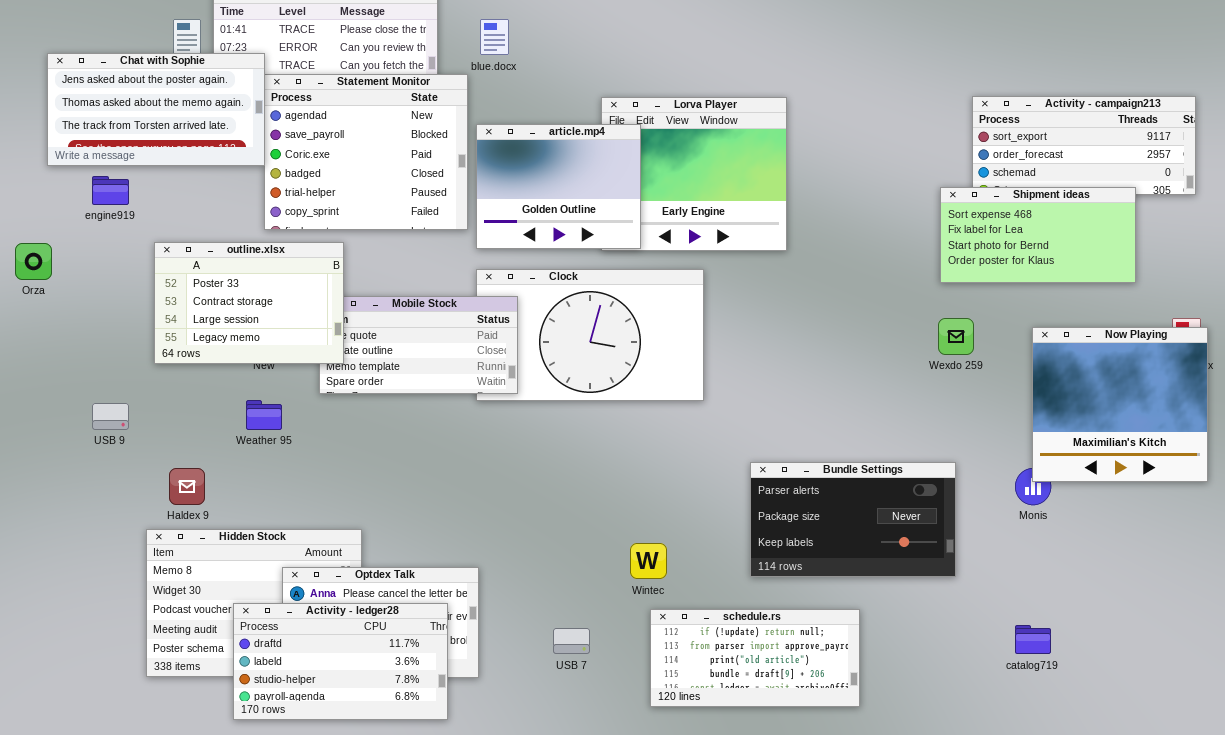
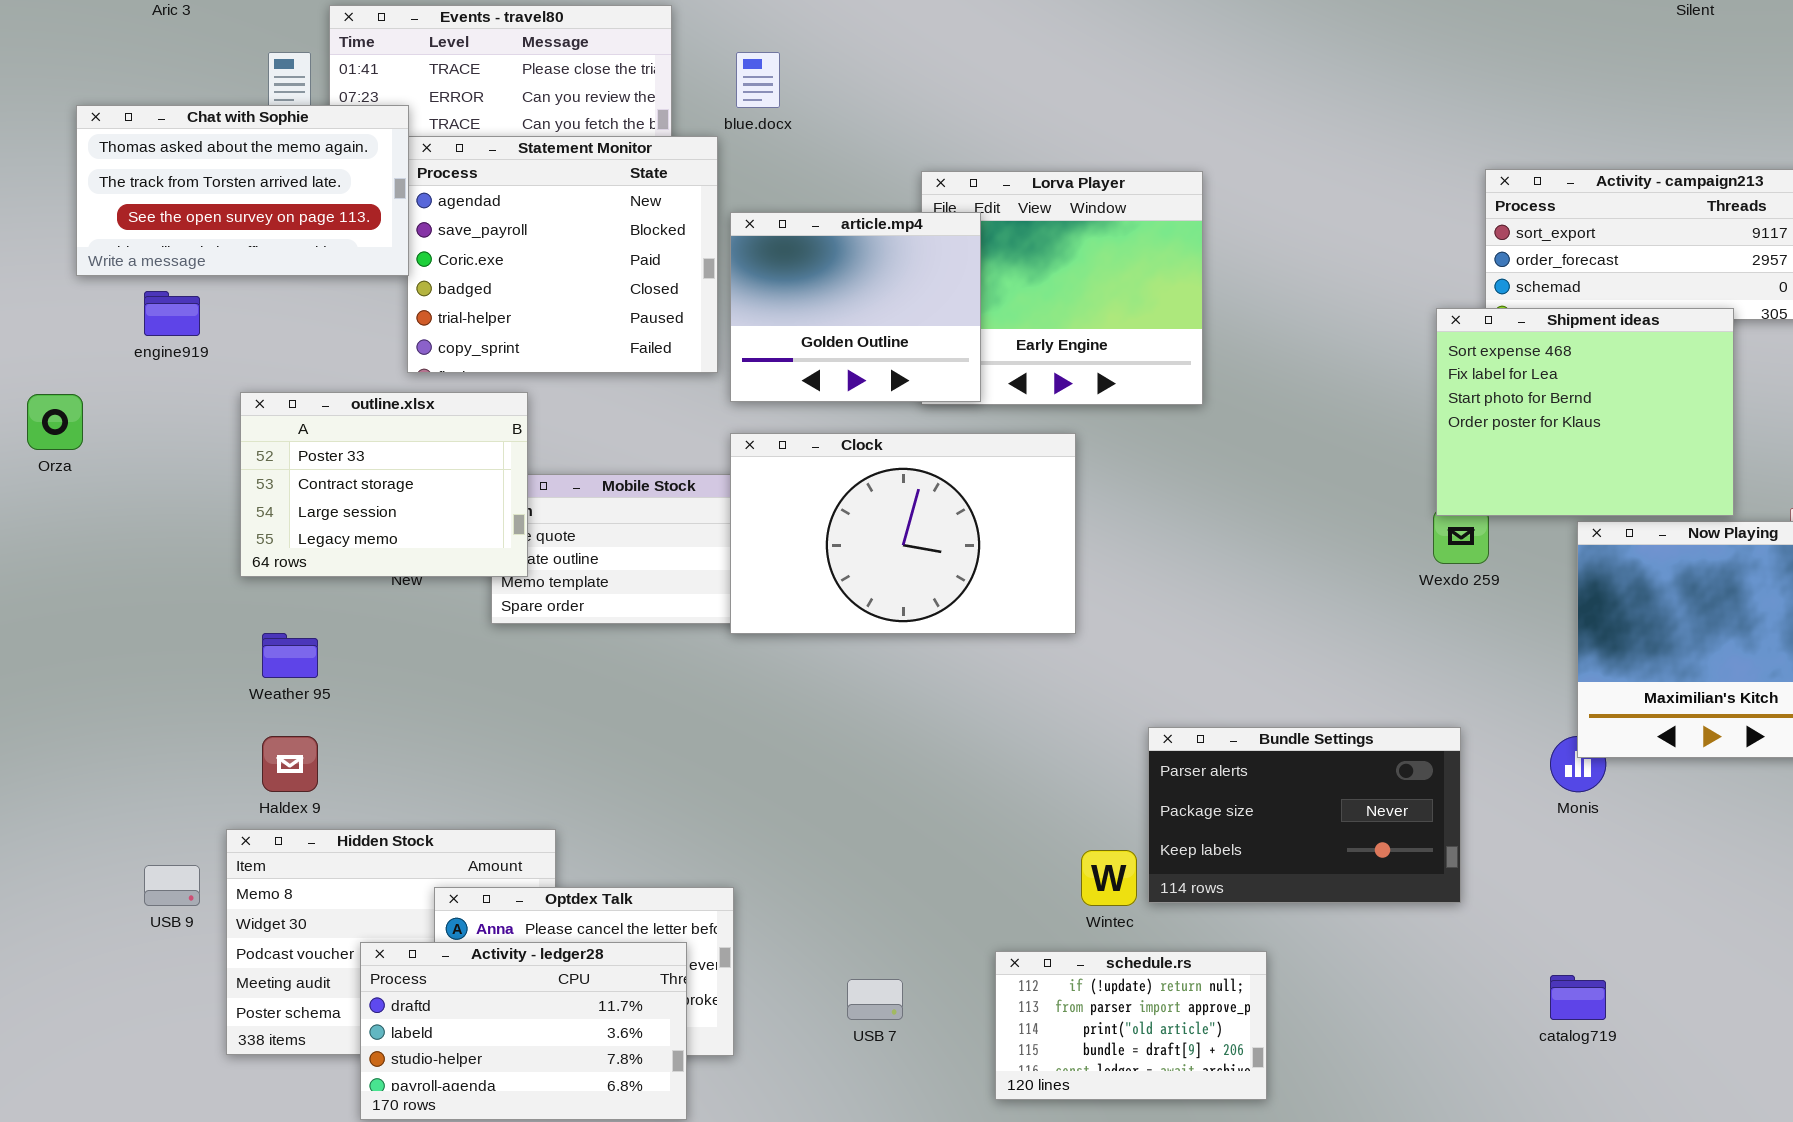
Chat with Sophie: [47,53,265,166] -> [76,105,409,276], scrolled down 1 row
Shipment ideas: [940,187,1136,283] -> [1436,308,1734,516], resized
Clock: [476,269,704,401] -> [730,433,1076,634], raised
Weather 95: [246,400,282,430] -> [262,633,318,678], moved
USB 9: [92,403,129,430] -> [144,865,200,906], moved
Wintec: [630,543,667,579] -> [1081,850,1137,906], moved
schedule.rs: [650,609,860,707] -> [995,951,1267,1100], resized

